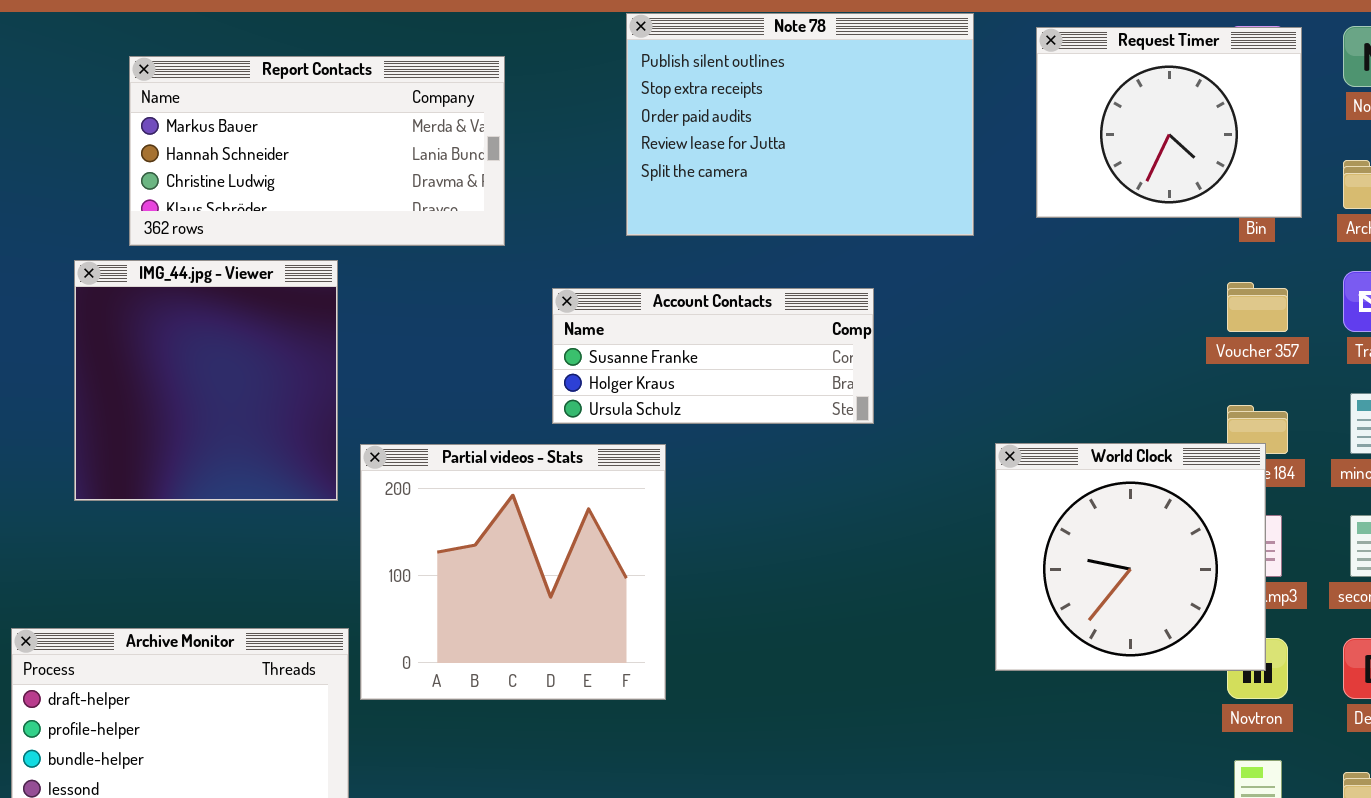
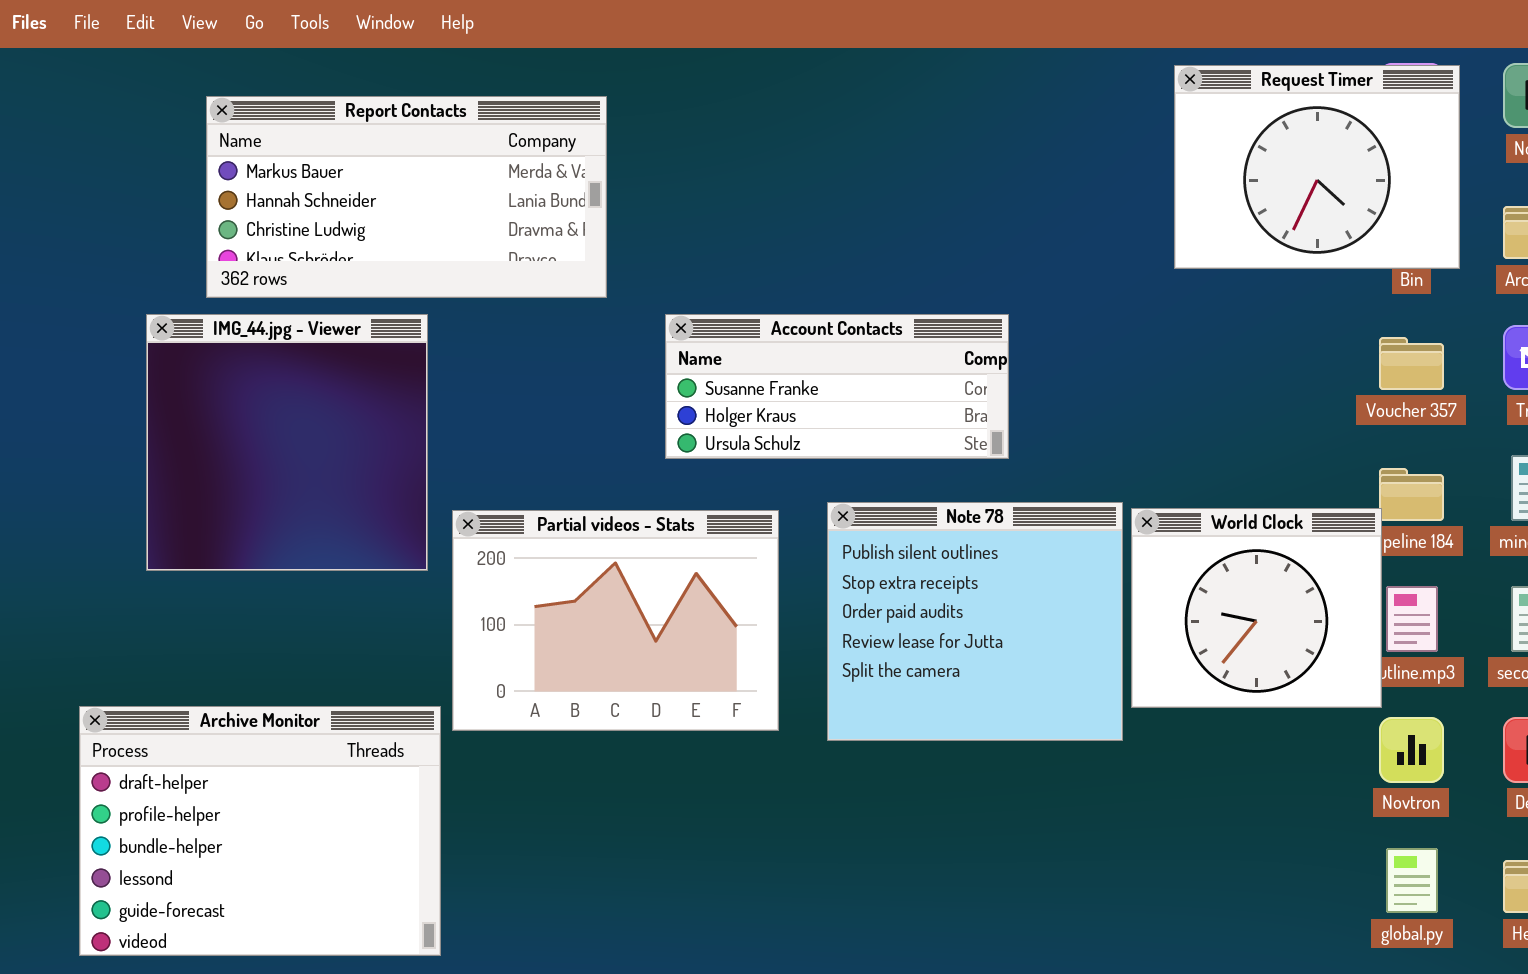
Note 78: [626,13,974,236] -> [827,502,1123,741], moved, resized
Account Contacts: [552,288,874,424] -> [665,314,1009,459], moved
World Clock: [995,443,1266,671] -> [1131,508,1382,708], resized
Partial videos - Stats: [360,444,666,700] -> [452,510,779,731], resized

